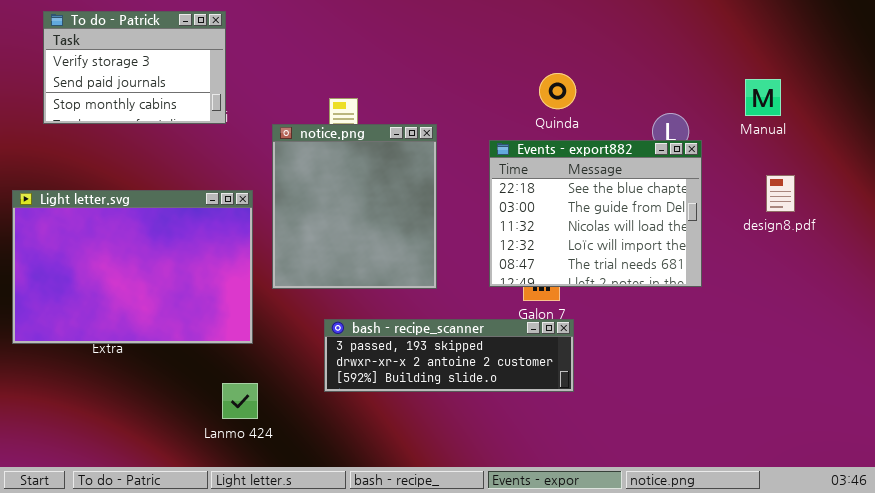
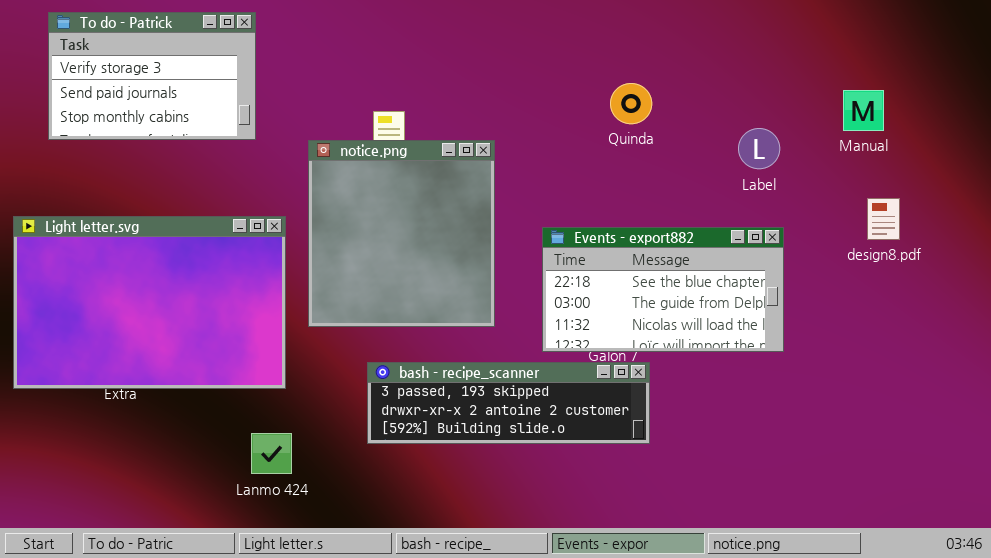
Events - export882: [489,140,702,287] -> [542,227,784,352], moved, resized

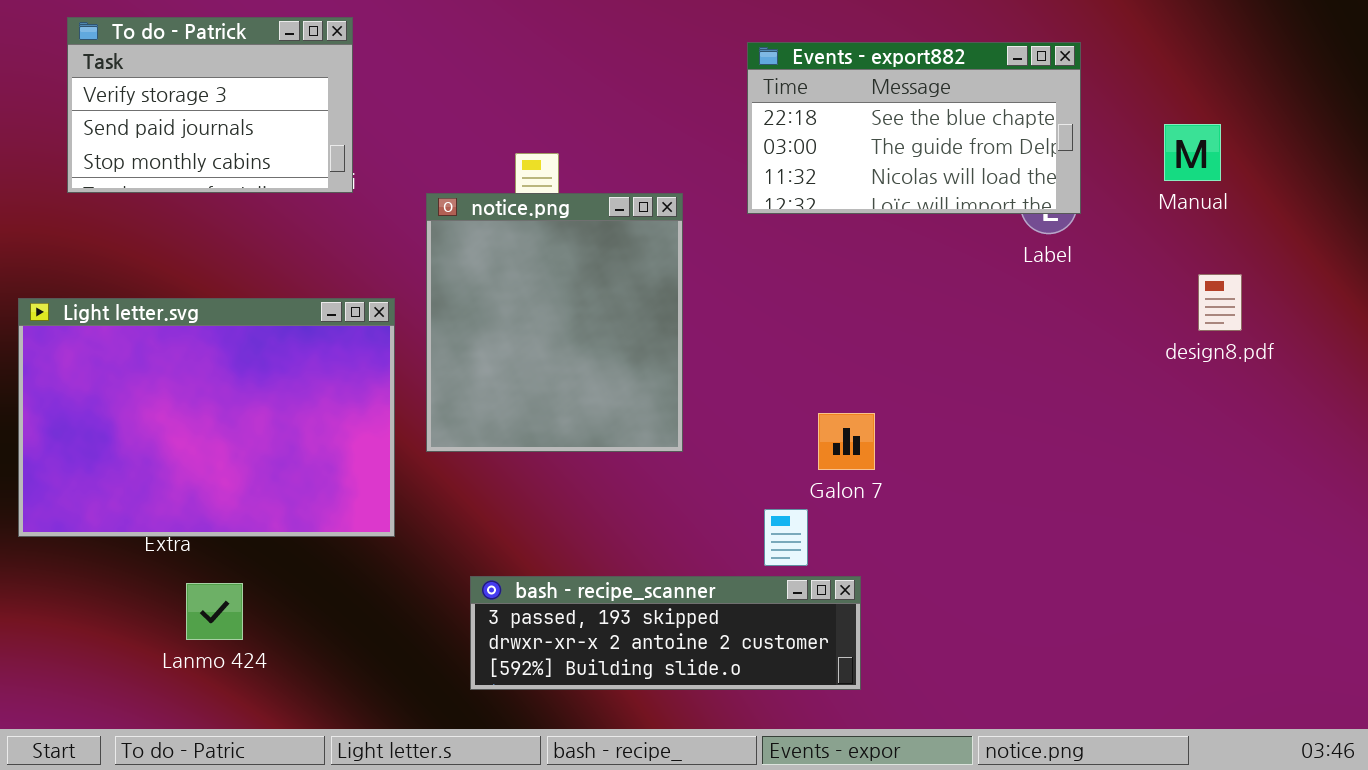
Events - export882: [542,227,784,352] -> [747,42,1081,214], moved
bash - recipe_scanner: [367,362,650,444] -> [470,576,861,690], moved
Lanmo 424: [251,433,292,474] -> [186,583,243,640], moved

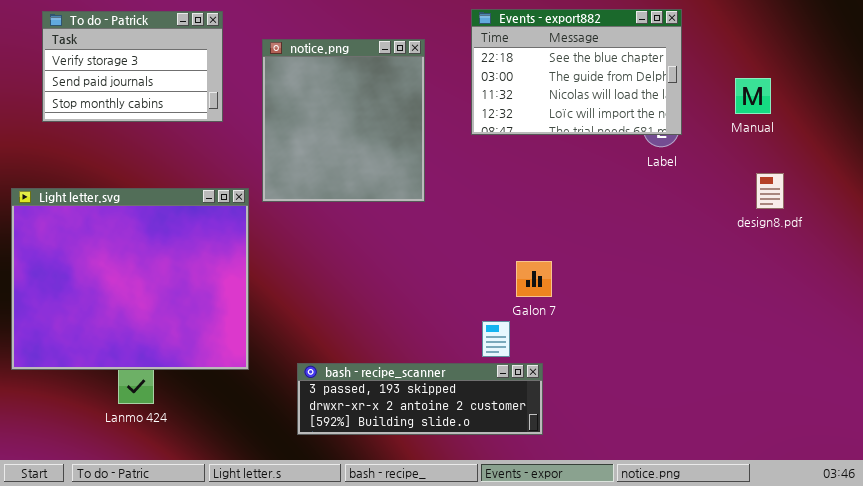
Events - export882: [747,42,1081,214] -> [471,9,682,135], resized
notice.png: [426,193,683,452] -> [262,39,425,202], moved
Light letter.svg: [18,298,395,537] -> [11,188,249,370], resized

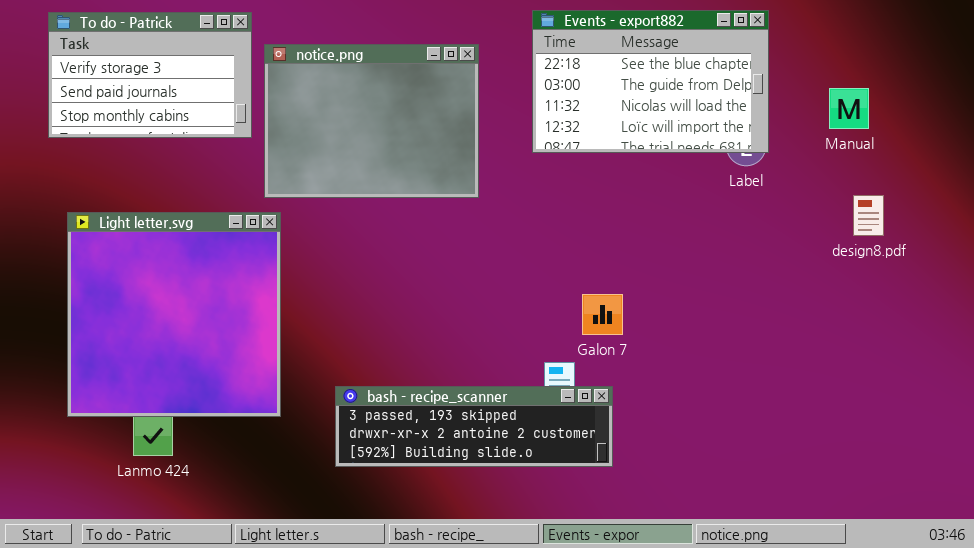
notice.png: [262,39,425,202] -> [264,44,479,198], resized
Light letter.svg: [11,188,249,370] -> [67,212,281,417], resized
bash - recipe_scanner: [297,363,543,435] -> [335,386,613,467], moved

